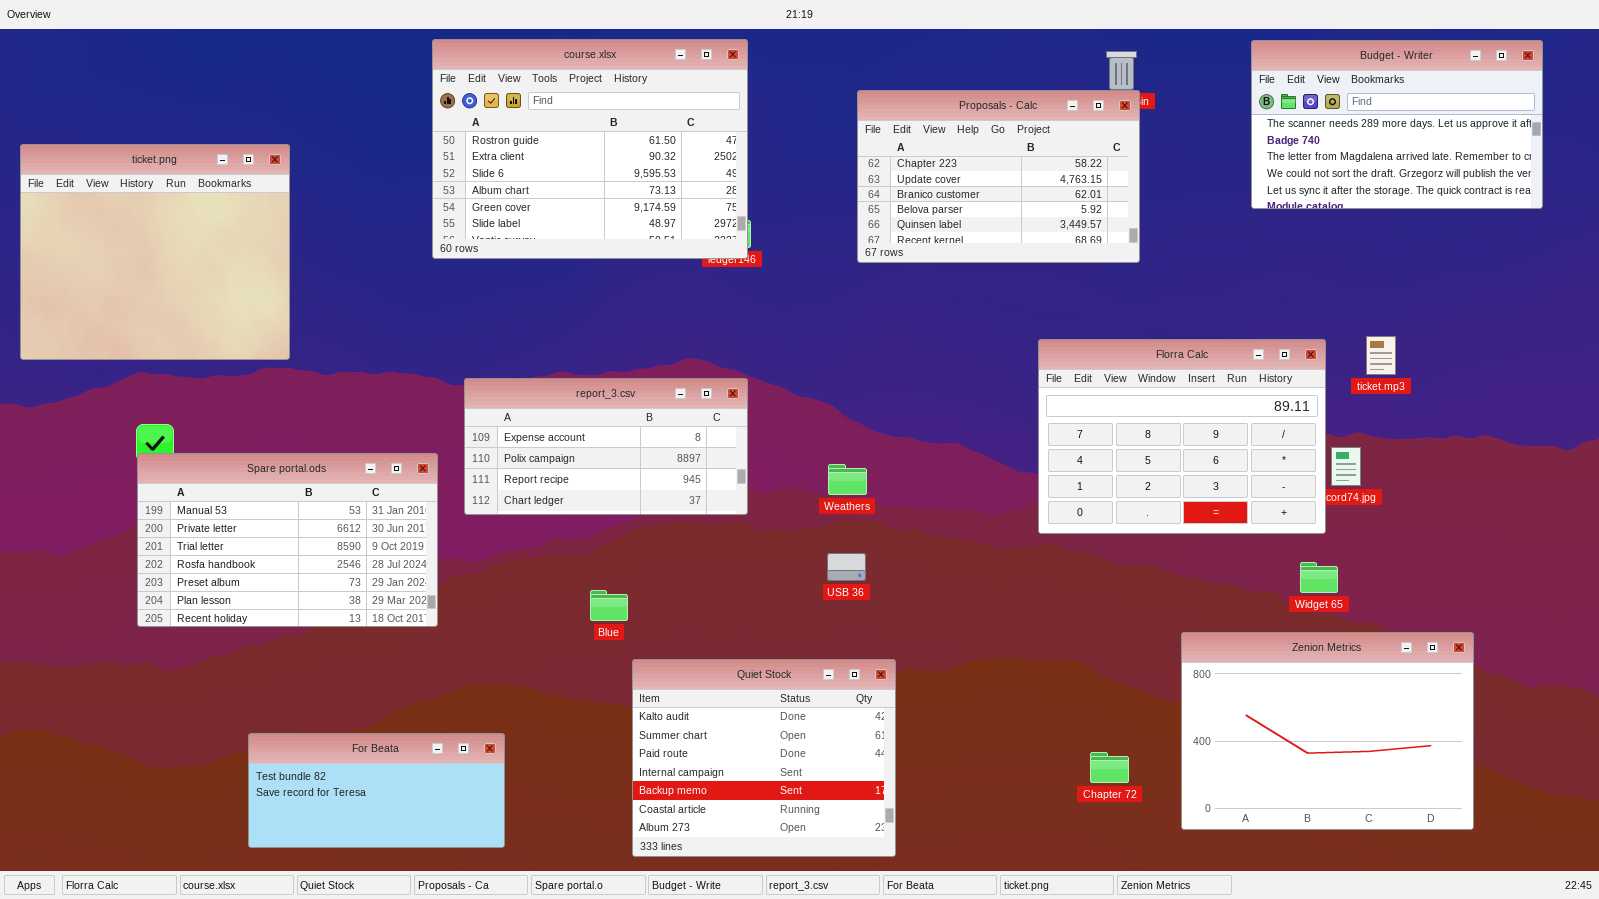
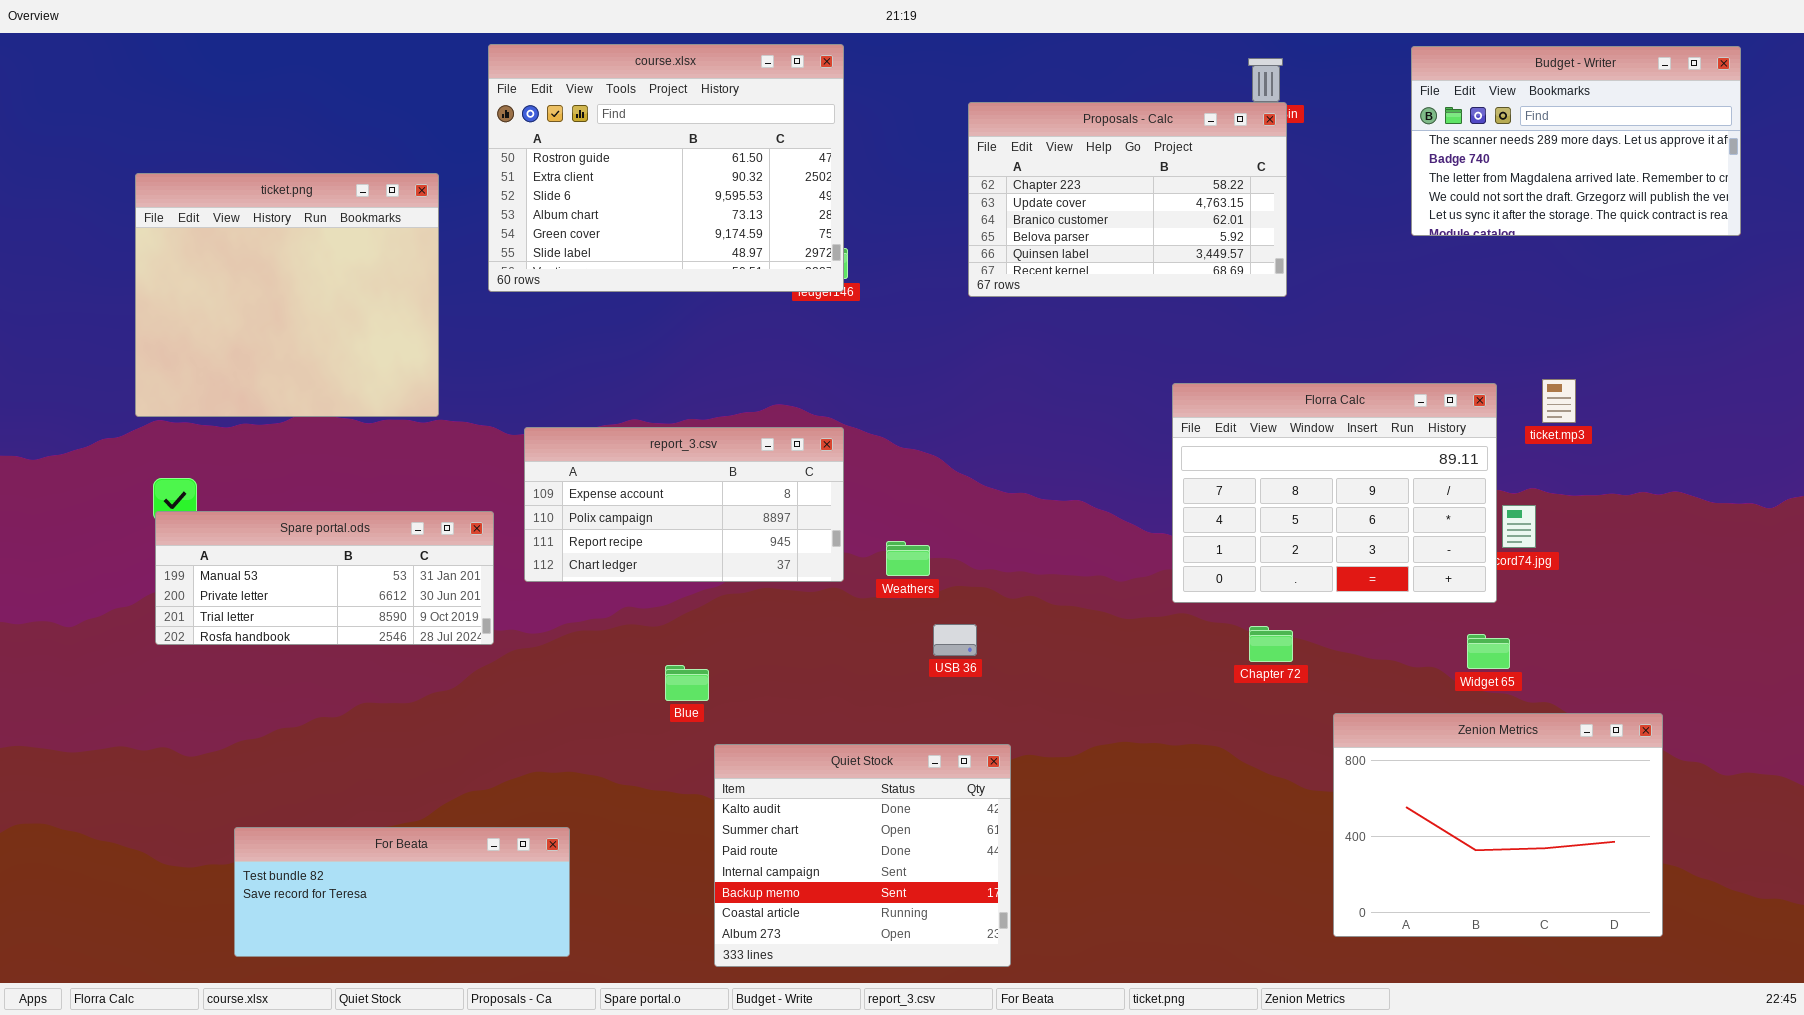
ticket.png: [20,144,290,360] -> [135,173,439,417], moved
Spare portal.ods: [137,453,438,627] -> [155,511,494,645], resized
Weathers: [828,464,867,495] -> [886,541,930,576], moved
For Beata: [248,733,505,848] -> [234,827,570,957], resized
Chapter 72: [1090,752,1129,783] -> [1249,626,1293,662], moved

